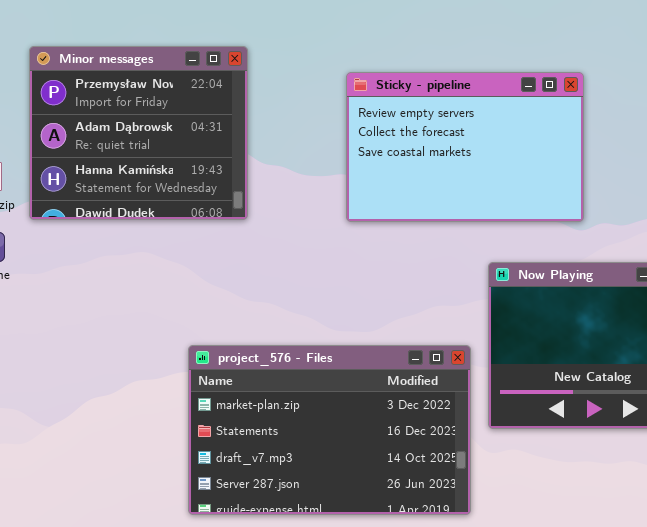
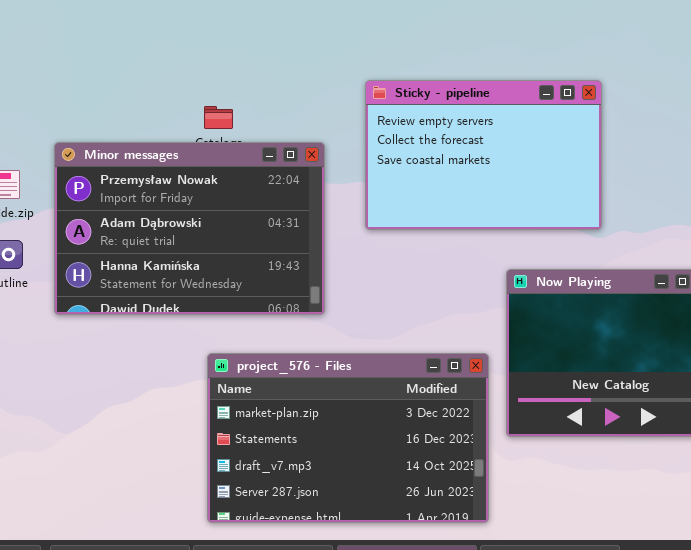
Minor messages: [29,46,248,220] -> [54,142,325,315], moved, resized

